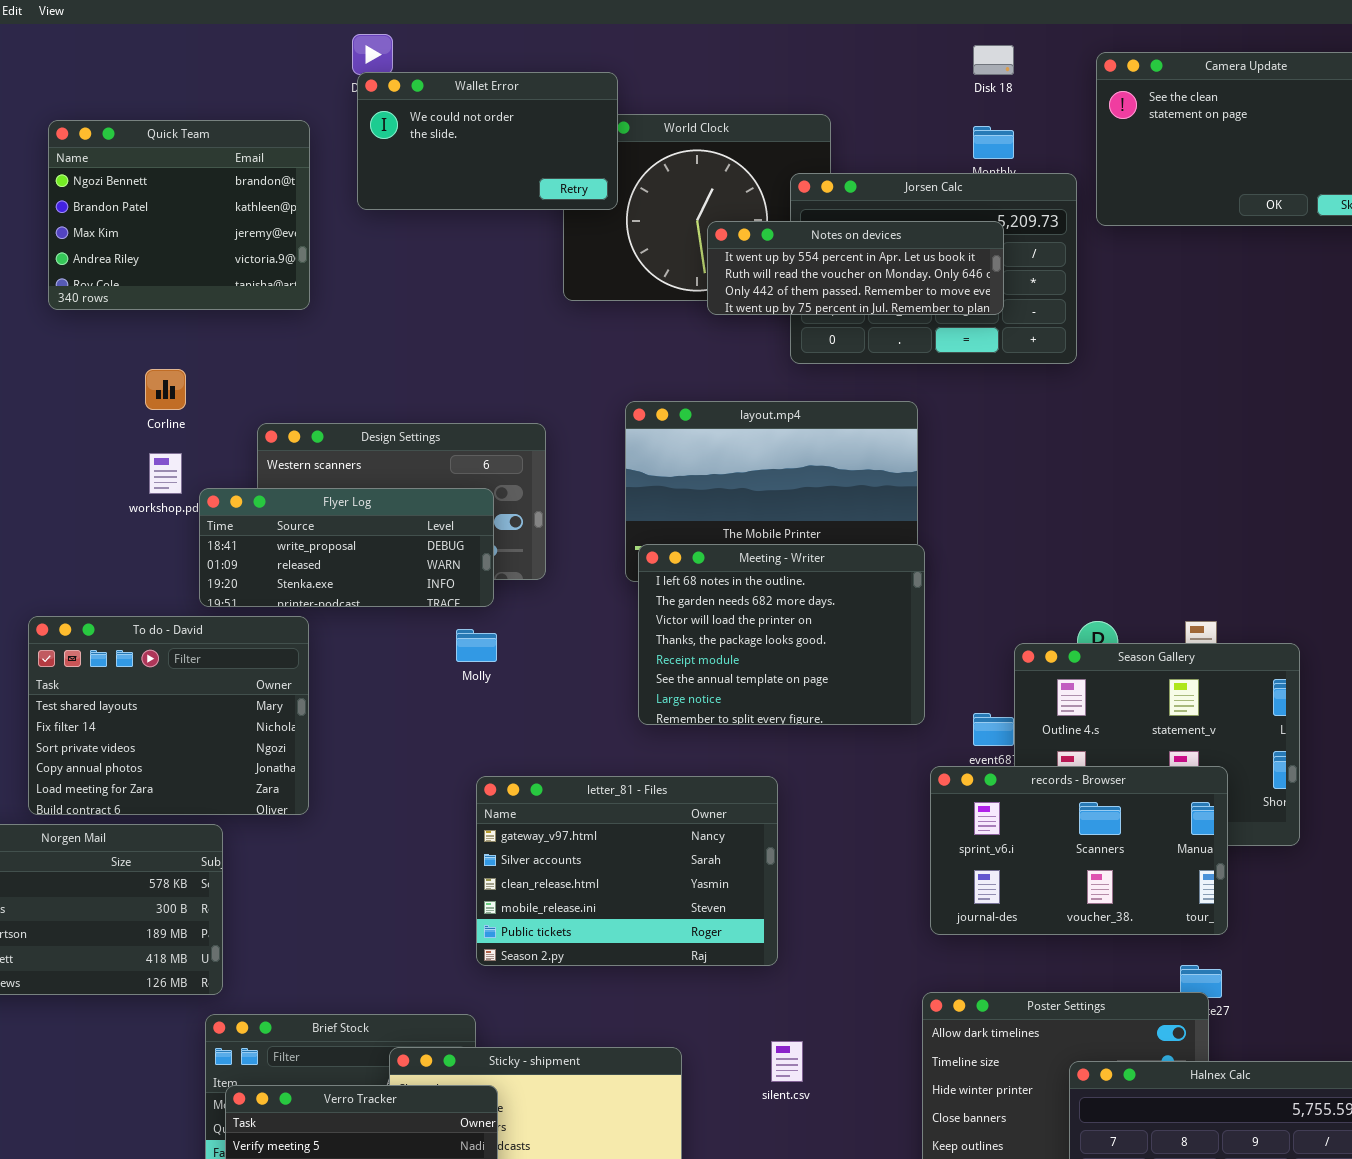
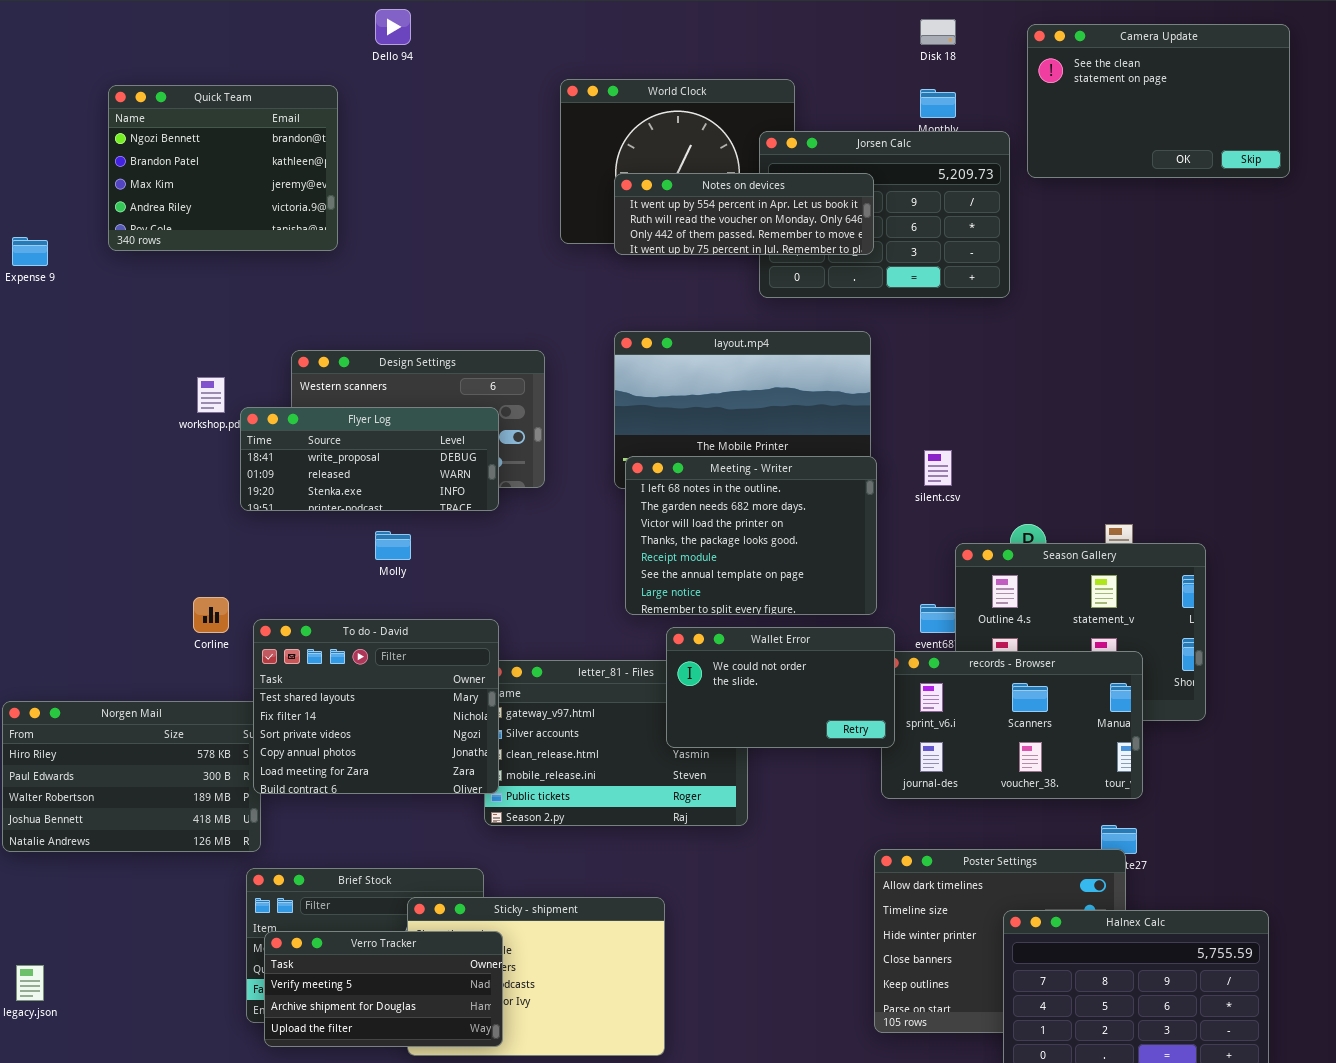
Wallet Error: [357,72,618,210] -> [666,627,895,748], moved
Notes on devices: [707,221,1004,315] -> [614,173,874,255], moved
Corline: [145,369,186,410] -> [193,597,229,633], moved
To do - David: [28,616,309,815] -> [253,619,499,794], moved
Molly: [456,629,497,662] -> [375,531,411,560], moved
silent.csv: [771,1041,803,1082] -> [924,450,952,486], moved

